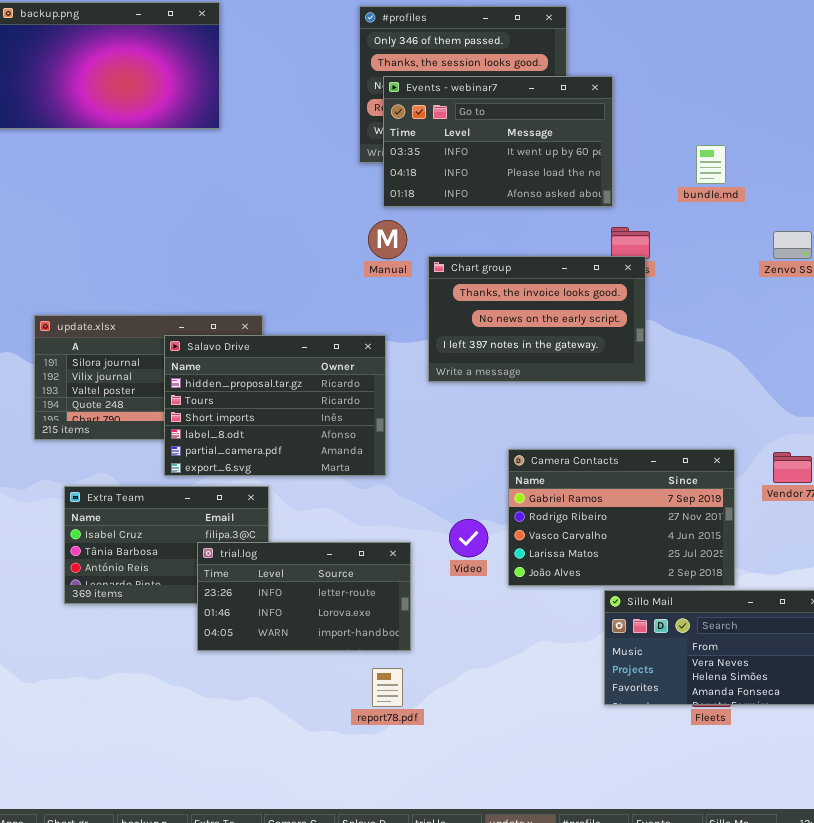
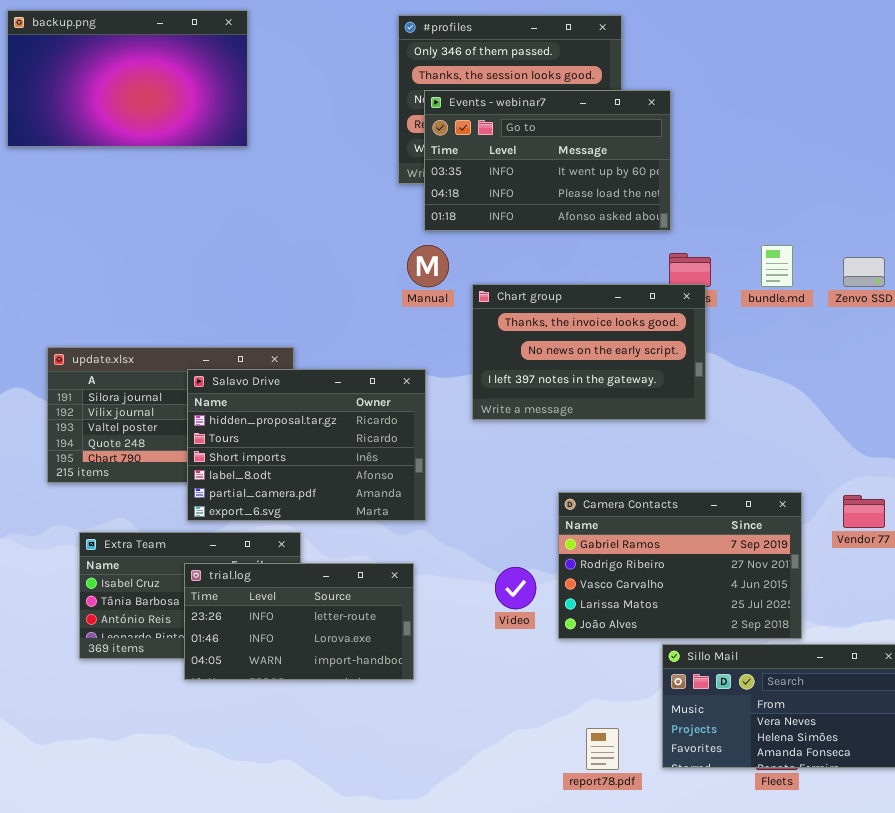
bundle.md: [696,145,726,184] -> [761,245,793,287], moved
trial.log: [197,542,411,651] -> [184,563,414,680], moved
report78.pdf: [372,668,403,707] -> [586,728,619,770], moved

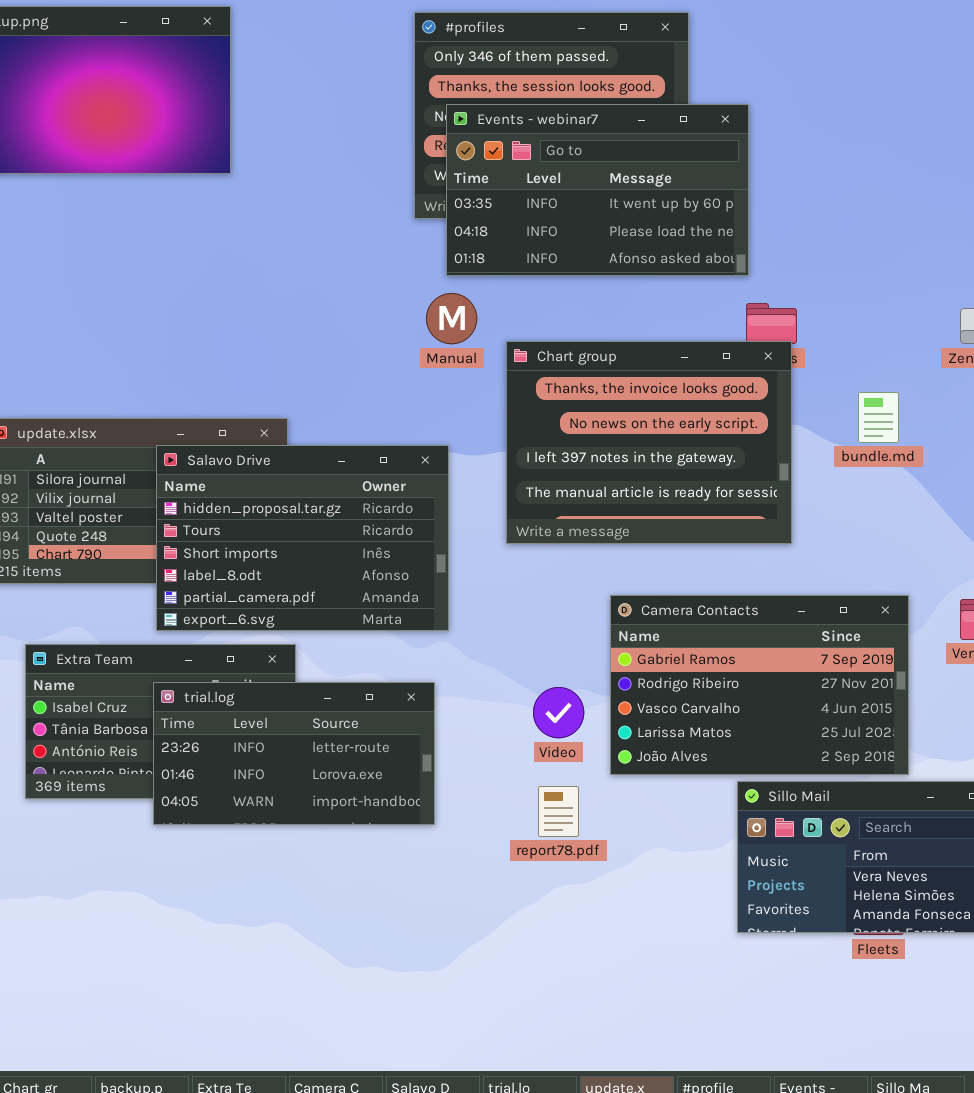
bundle.md: [761,245,793,287] -> [858,392,899,443], moved
Chart group: [472,284,706,420] -> [506,341,792,544], resized
report78.pdf: [586,728,619,770] -> [538,786,579,837], moved

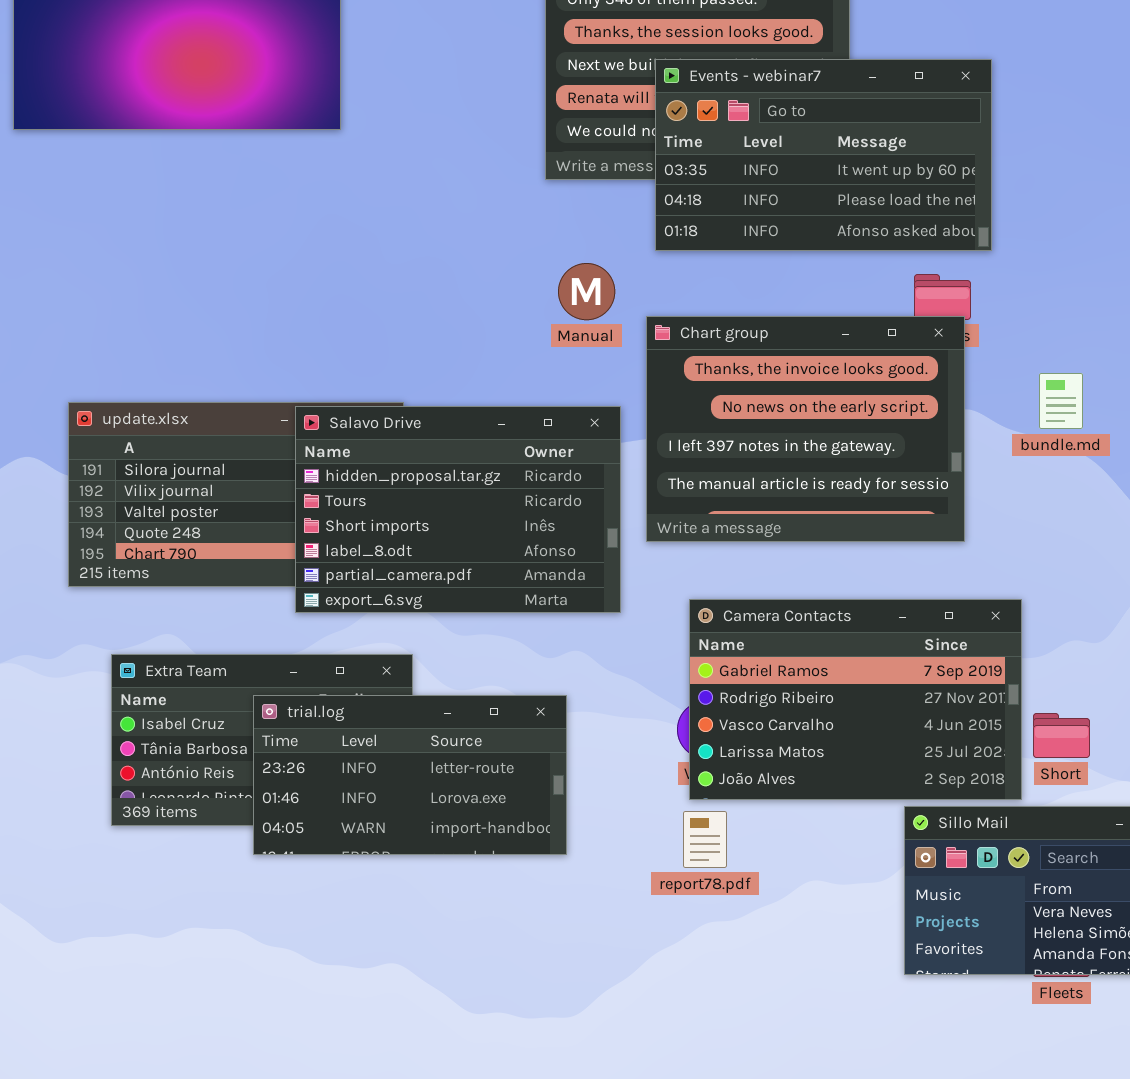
Events - webinar7: [446,104,749,276] -> [655,59,992,251], moved
Salavo Drive: [156,445,449,631] -> [295,406,621,613], moved
Camera Contacts: [610,595,909,775] -> [689,599,1022,800], moved

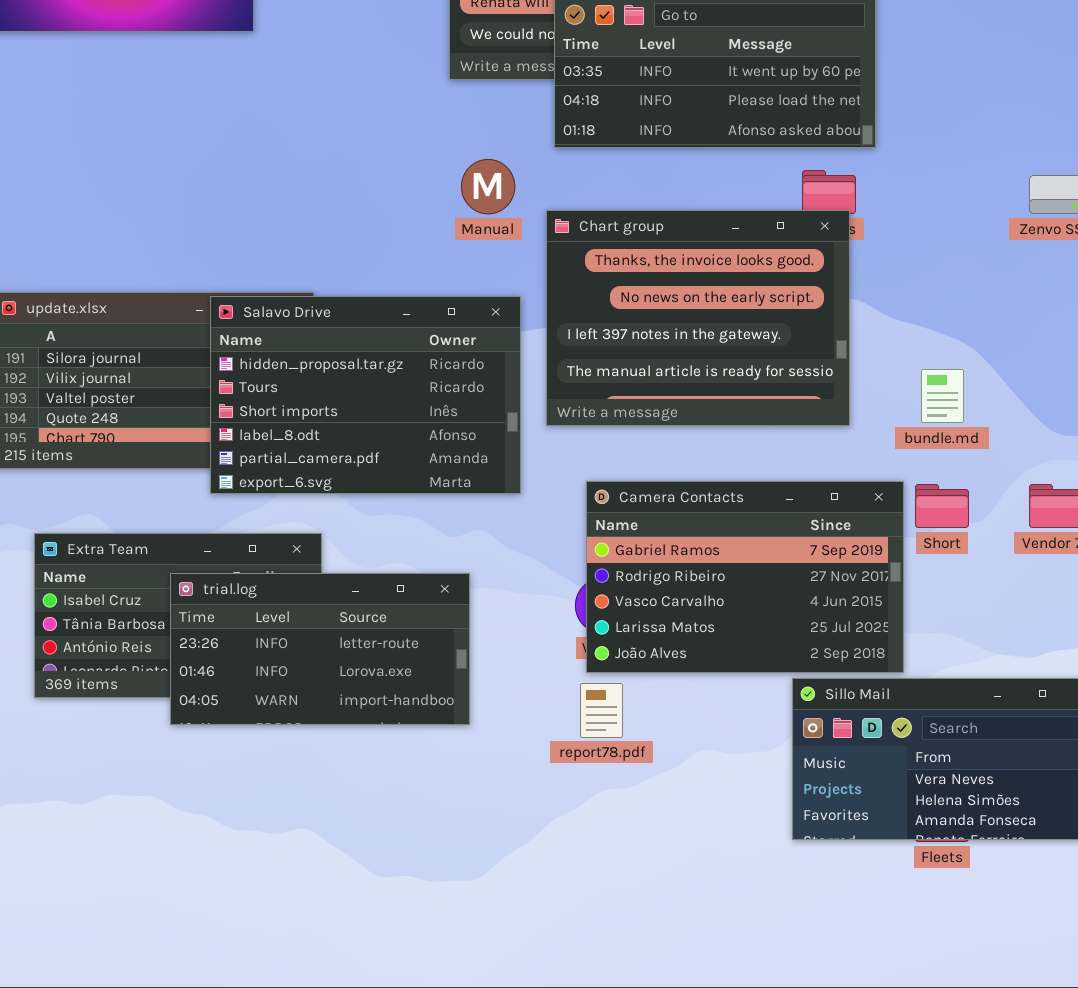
bundle.md: [1039,373,1083,429] -> [921,369,964,423], moved
Short: [1033,713,1090,758] -> [915,484,969,528], moved

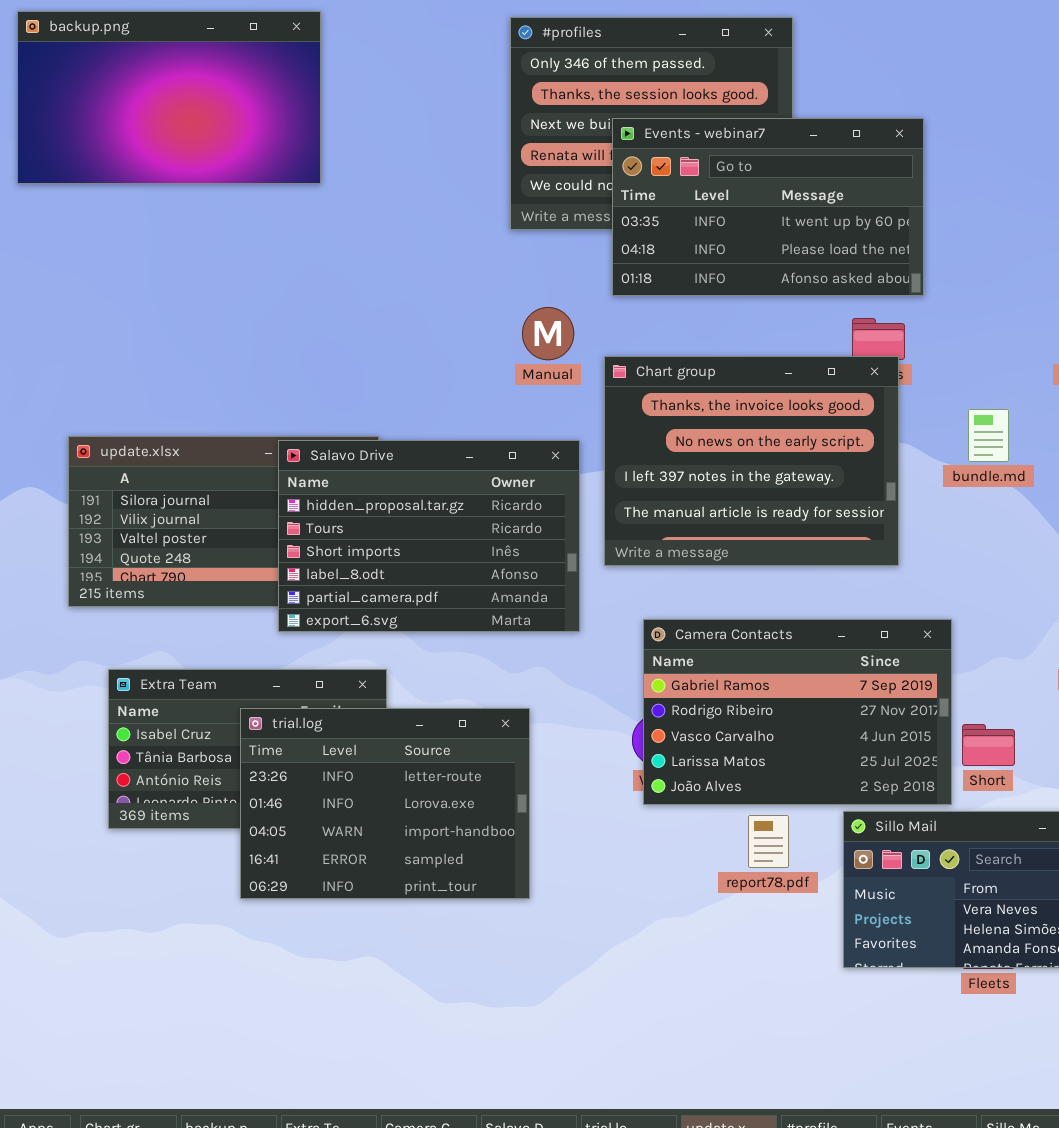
bundle.md: [921,369,964,423] -> [968,409,1009,462], moved
Short: [915,484,969,528] -> [962,724,1015,766], moved
trial.log: [170,573,470,725] -> [240,708,530,899], resized
report78.pdf: [580,683,623,738] -> [748,815,789,868], moved

